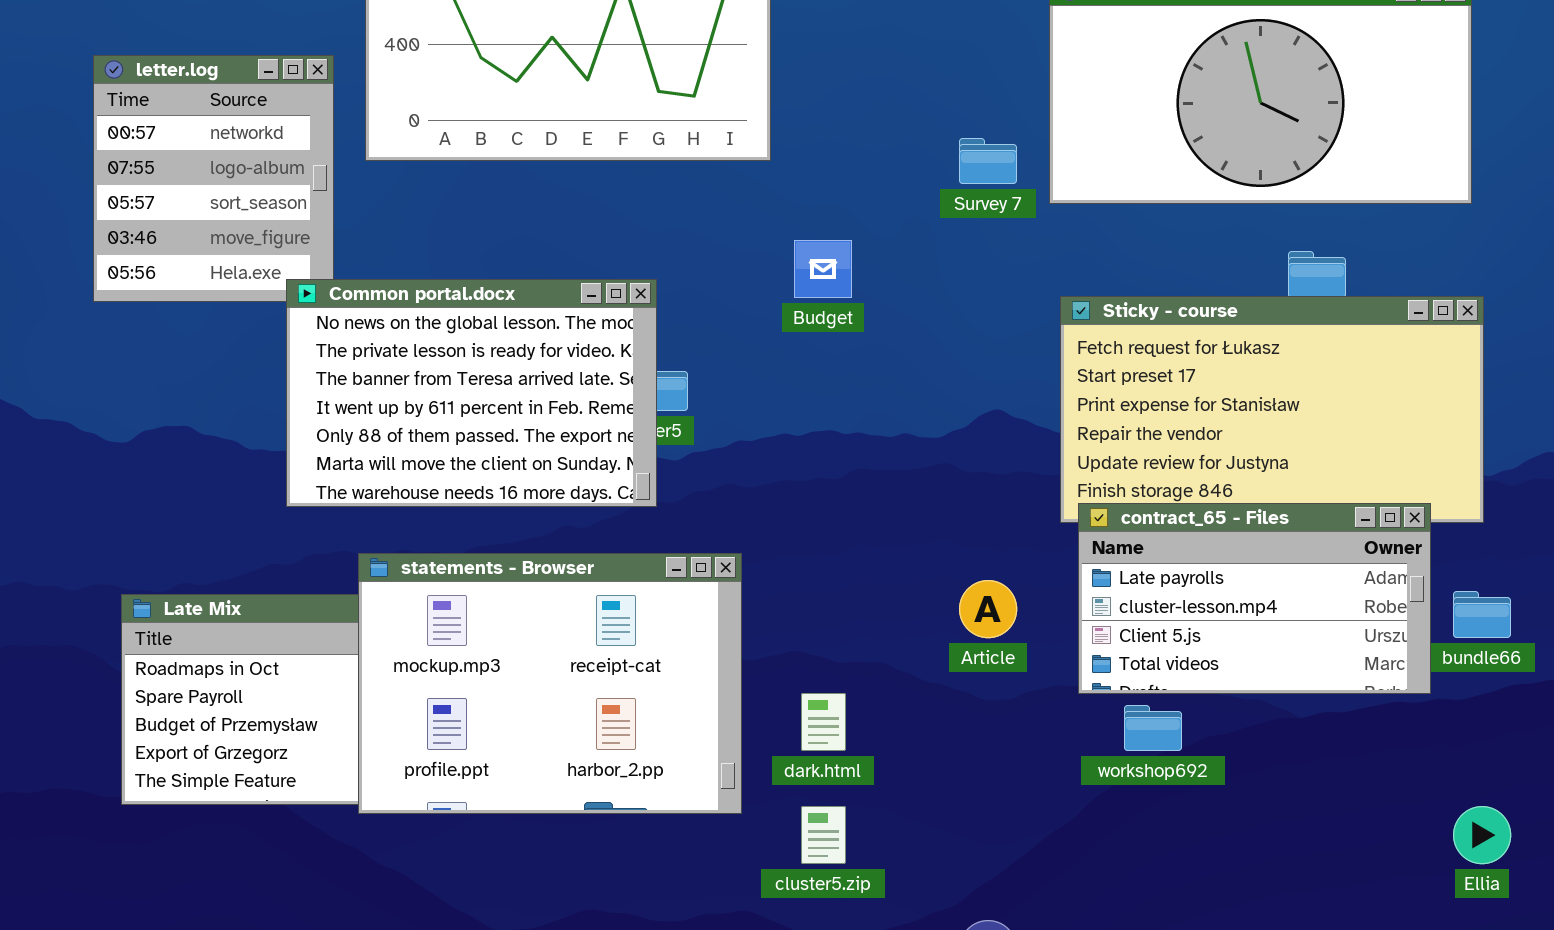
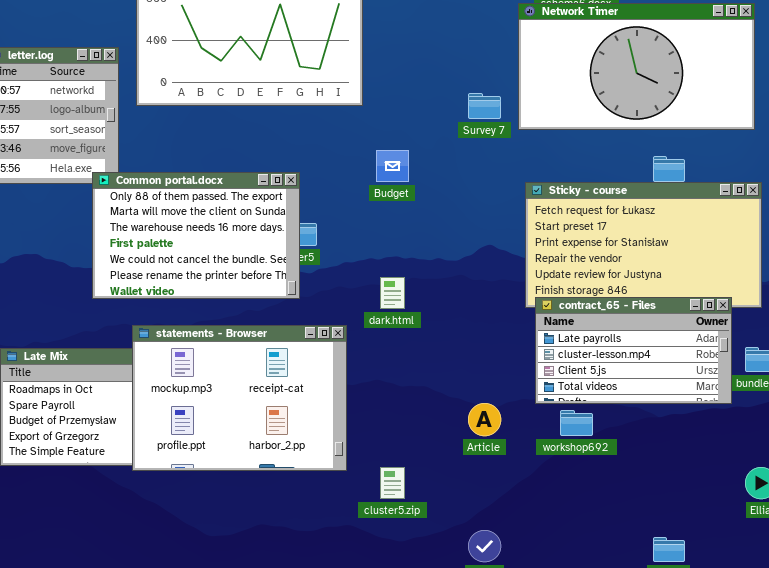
Common portal.docx: [286,279,657,507] -> [92,172,300,299], scrolled down 4 rows
Article: [959,580,1017,638] -> [468,403,501,436], moved
dark.html: [801,693,846,751] -> [380,277,405,309], moved

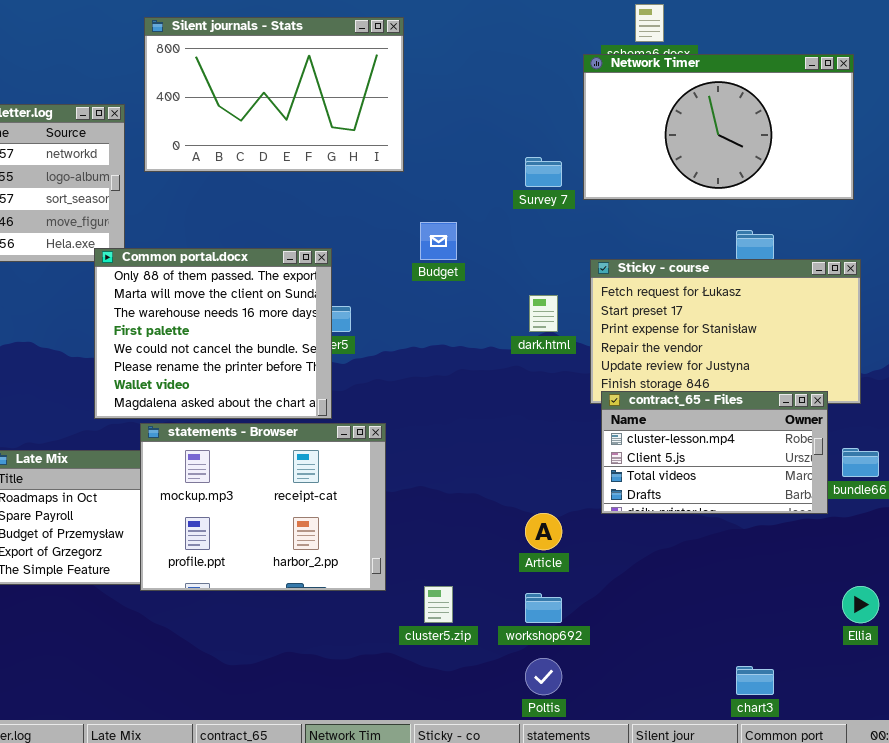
Common portal.docx: [92,172,300,299] -> [94,248,332,419], resized
dark.html: [380,277,405,309] -> [529,295,558,332], moved
contract_65 - Files: [535,297,732,404] -> [601,391,828,514], scrolled down 1 row
workshop692: [560,410,593,436] -> [525,593,562,623], moved

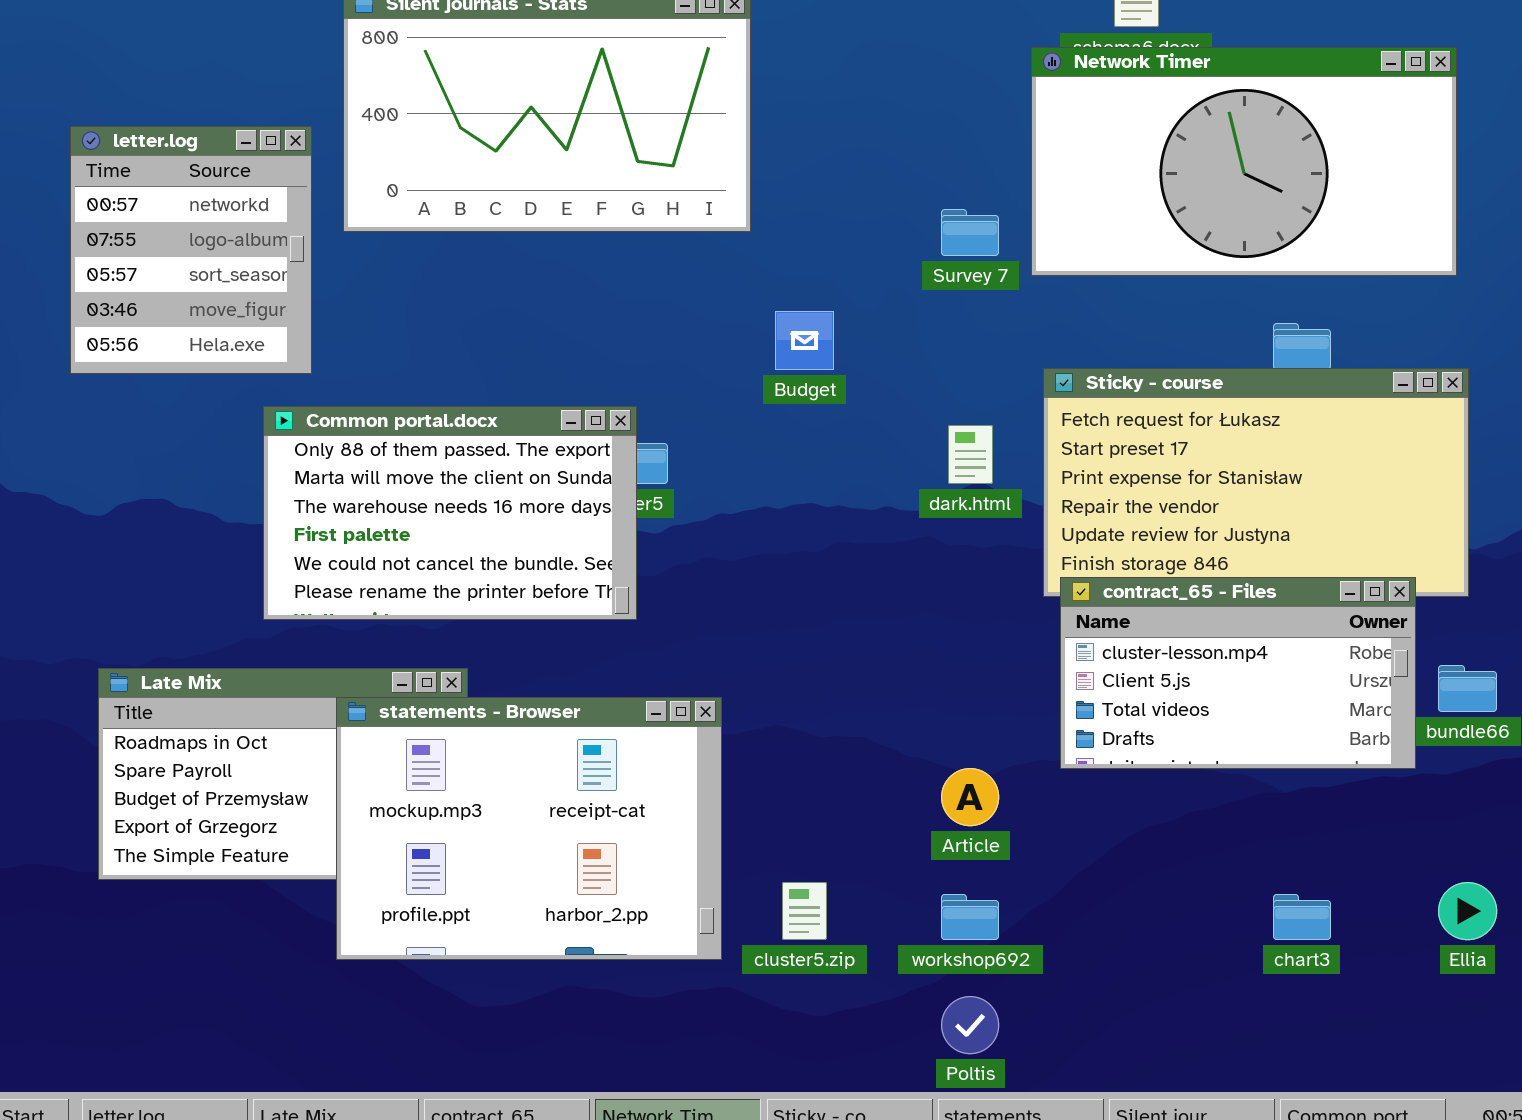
Common portal.docx: [94,248,332,419] -> [263,406,637,620], resized
statements - Browser: [140,423,386,591] -> [336,697,722,960], moved
chart3: [736,666,774,695] -> [1273,894,1331,940], moved

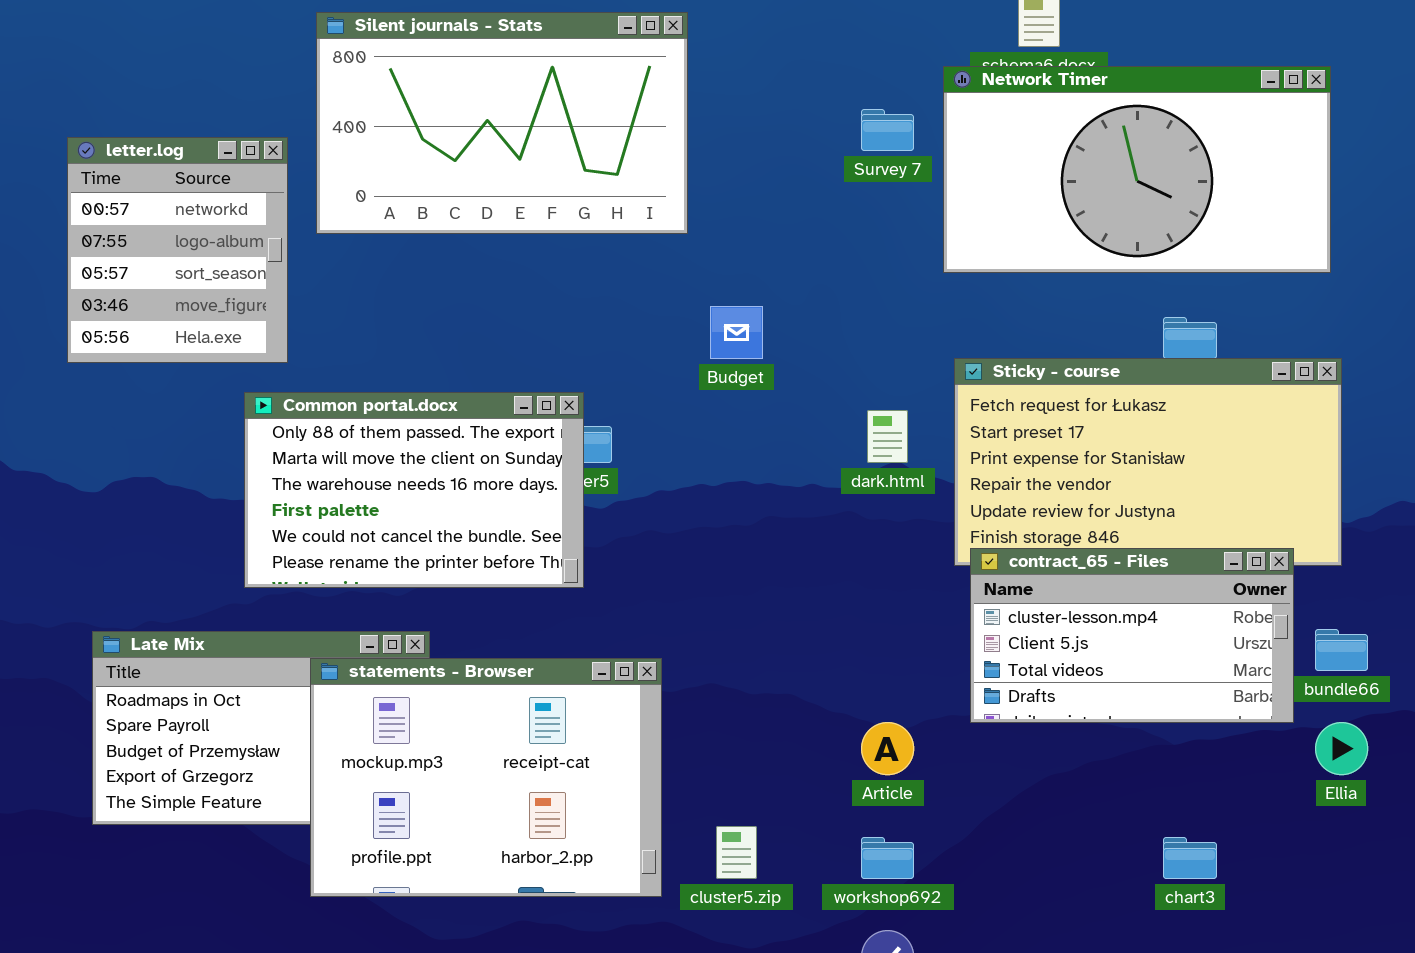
Survey 7: [941,209,999,256] -> [861,109,914,151], moved
Ellia: [1438,882,1497,940] -> [1315,722,1368,775], moved

